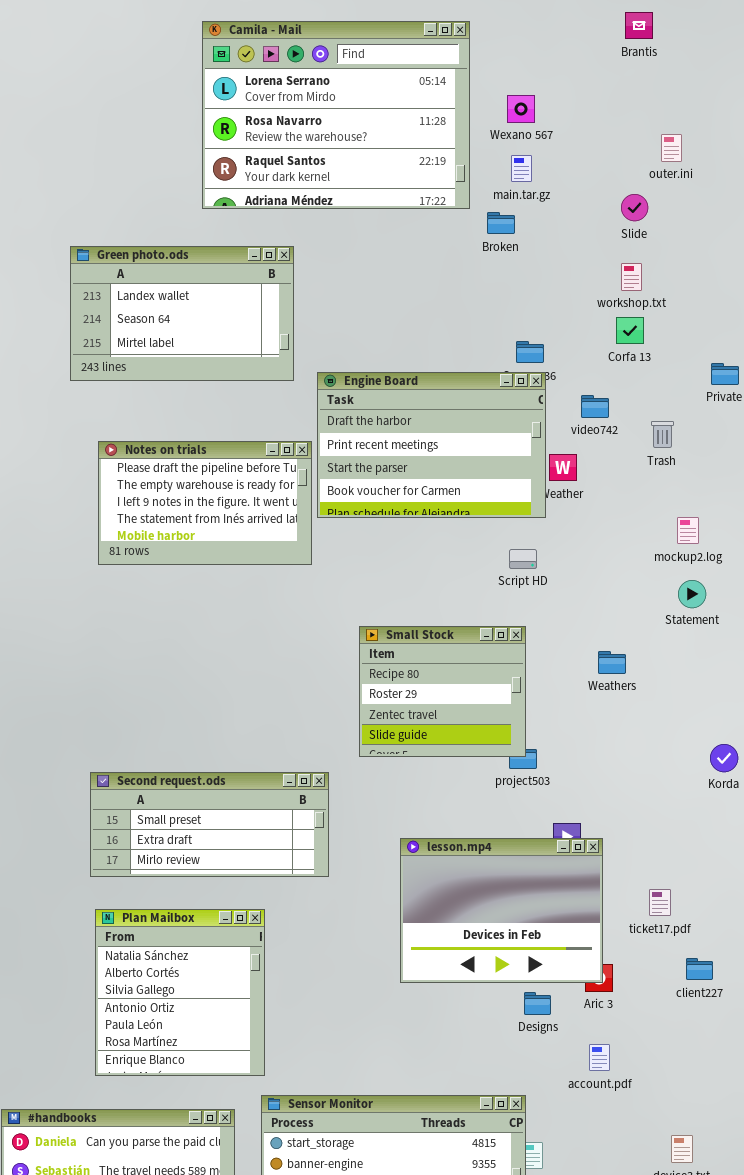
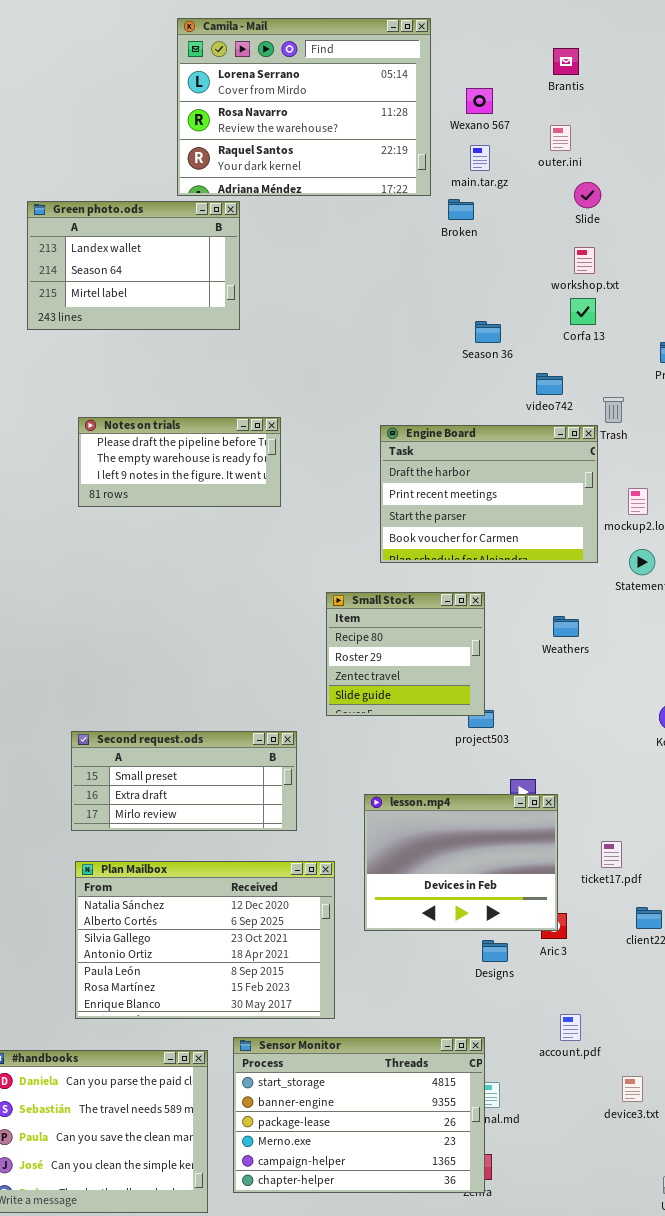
Brantis: [625,12,653,39] -> [553,48,579,75], moved
outer.ini: [661,134,682,162] -> [550,125,571,151], moved
Green photo.ods: [70,246,294,381] -> [27,201,240,330], moved
Engine Board: [317,372,546,518] -> [380,425,598,563], moved
Notes on trials: [98,441,312,565] -> [78,417,281,507], resized
Plan Mailbox: [95,909,265,1076] -> [75,861,335,1019], resized
account.pdf: [589,1044,610,1071] -> [560,1014,581,1041], moved

